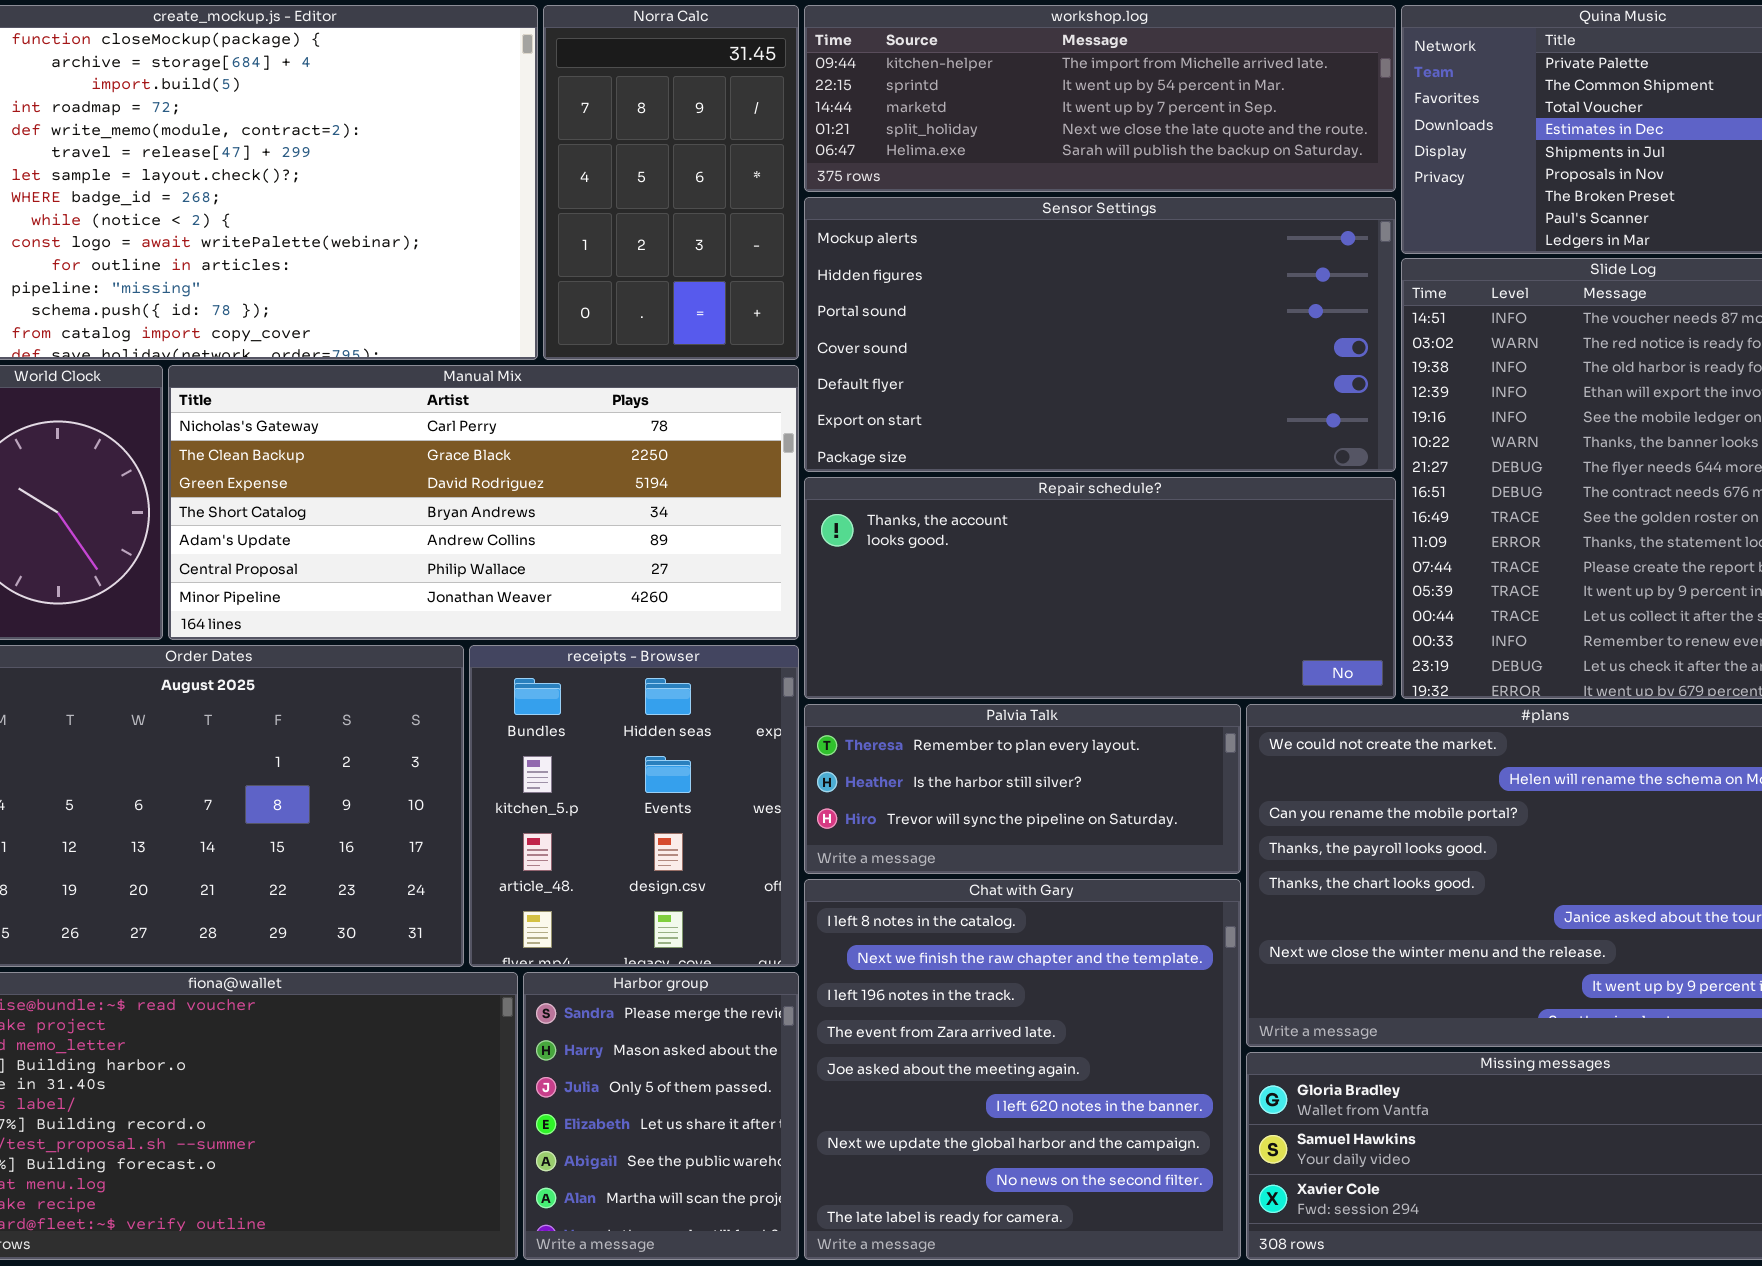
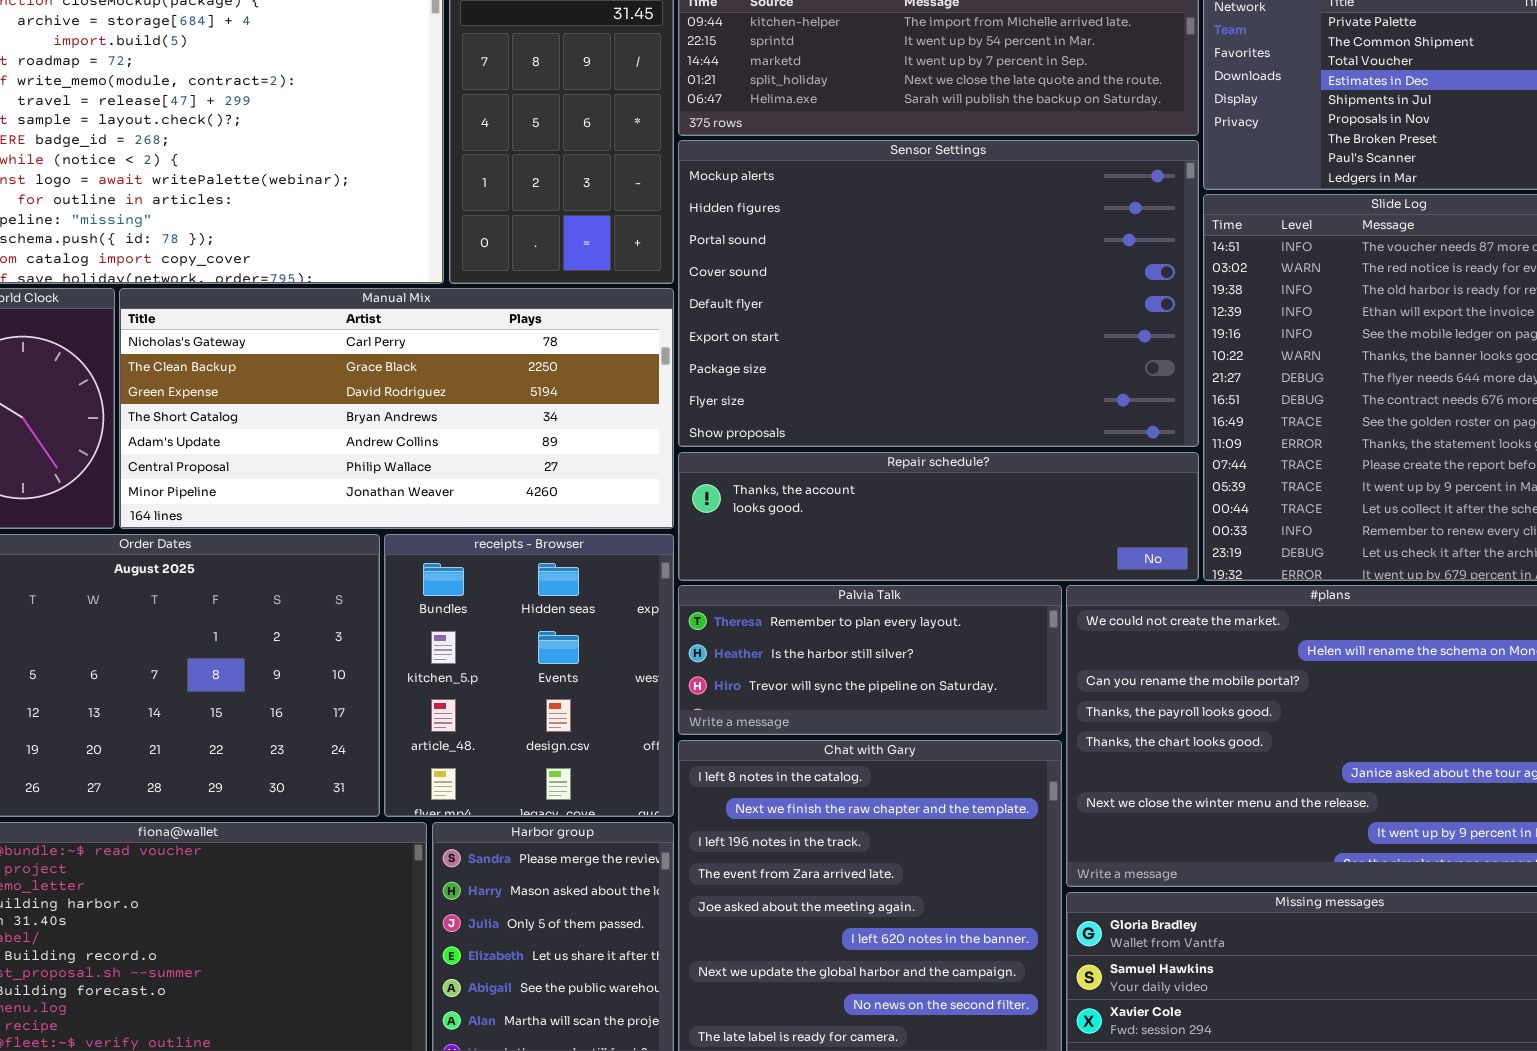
Sensor Settings: [804,197,1396,472] -> [678,140,1199,447], resized
Repair schedule?: [804,477,1396,699] -> [678,452,1199,581], resized

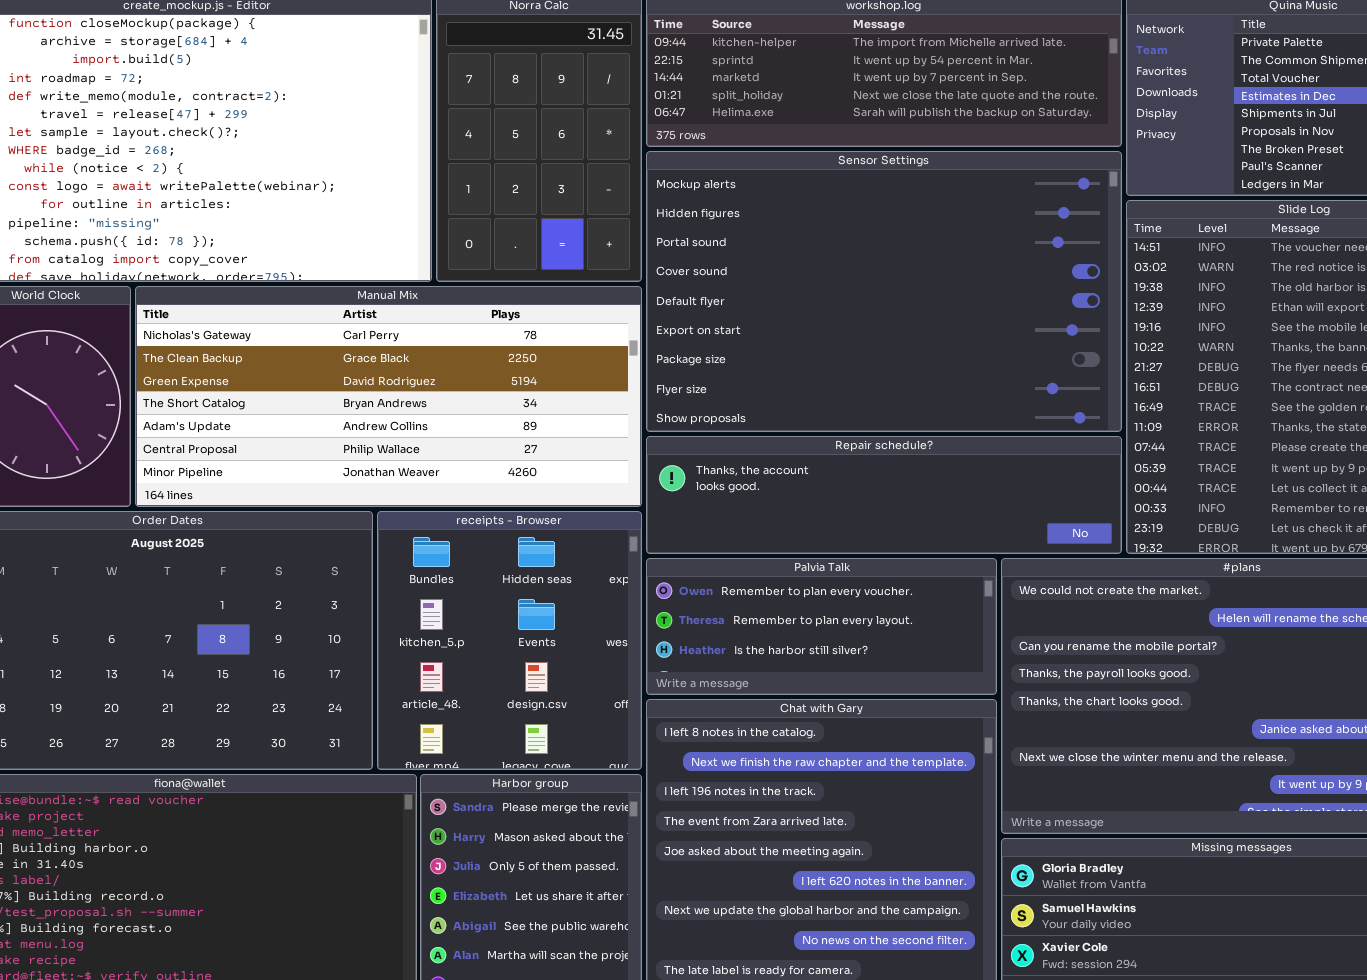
Palvia Talk: [678,585,1062,735] -> [646,558,997,695], scrolled up 1 row

